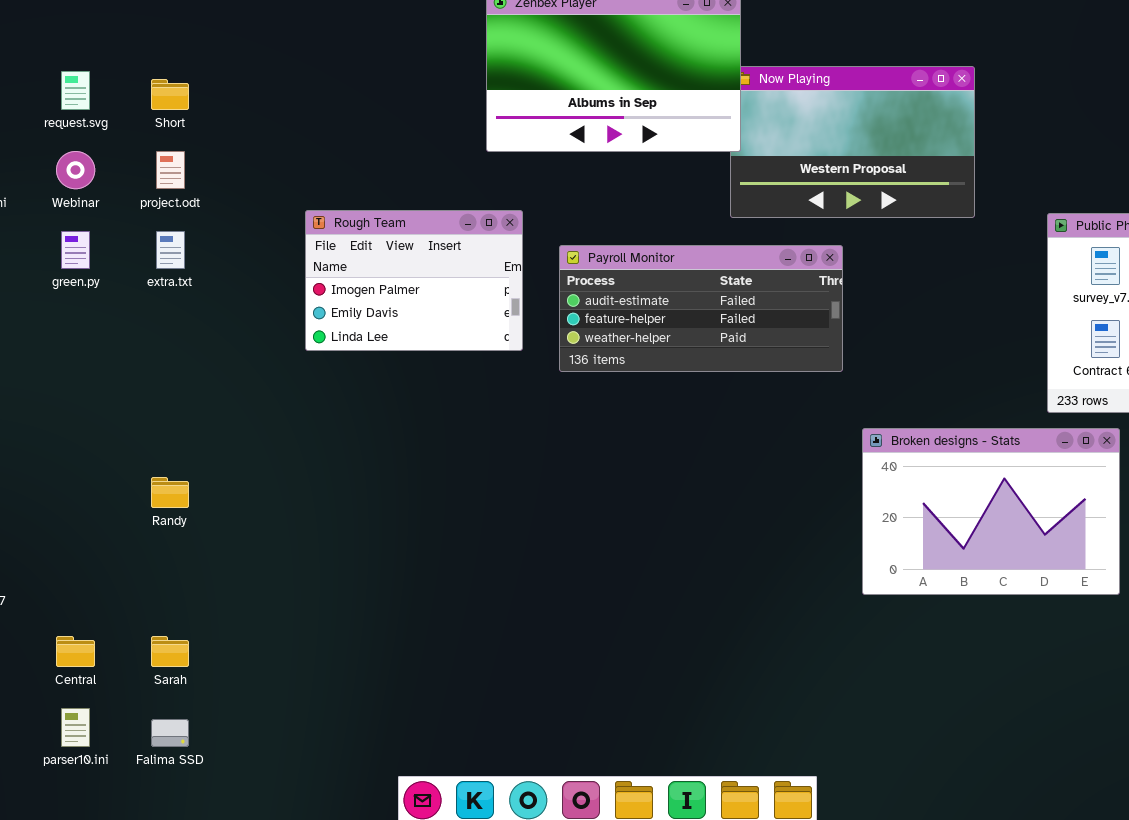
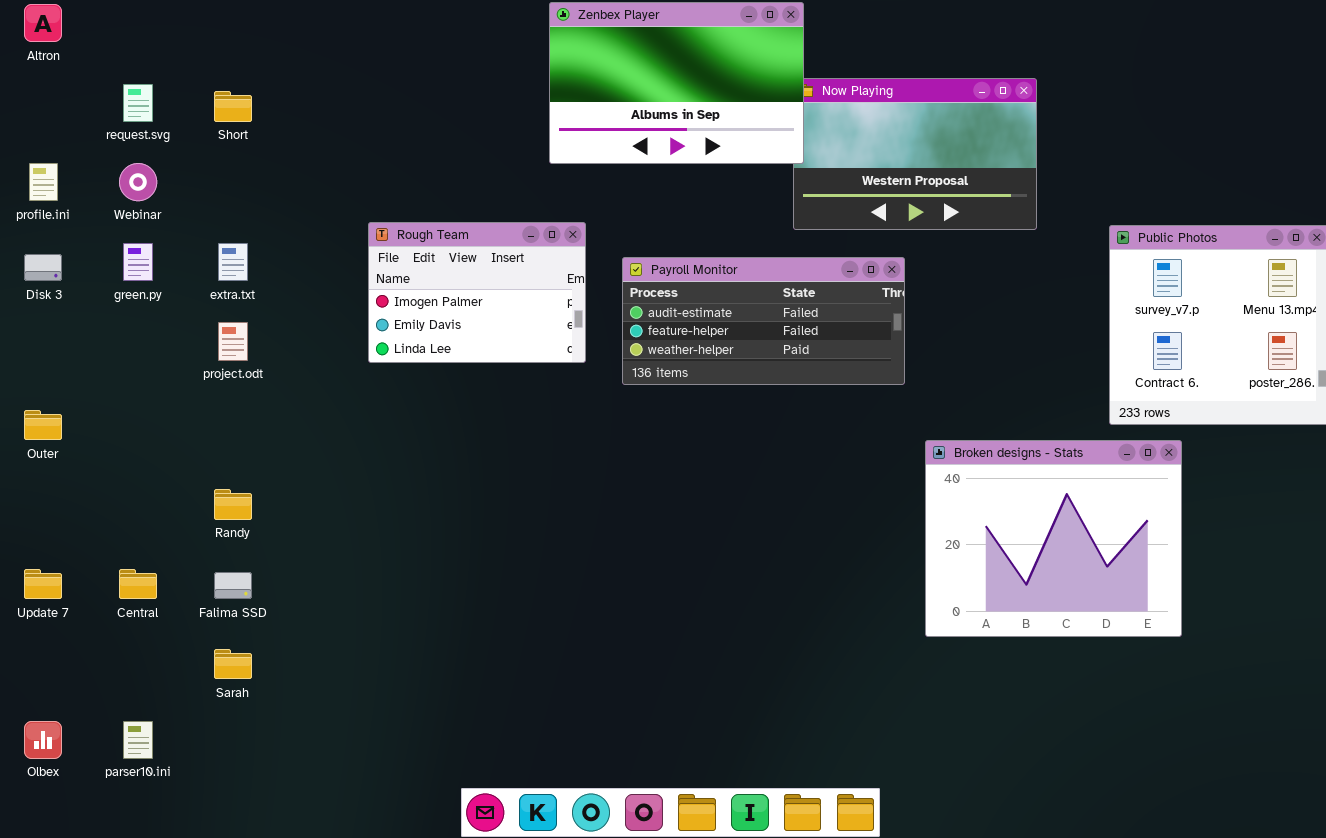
project.odt: [156,151,185,189] -> [218,322,248,361], moved
Broken designs - Stats: [862,428,1120,595] -> [925,440,1182,637], resized
Central: [56,636,95,667] -> [119,569,157,599], moved
Falima SSD: [151,719,189,747] -> [214,572,252,599], moved

